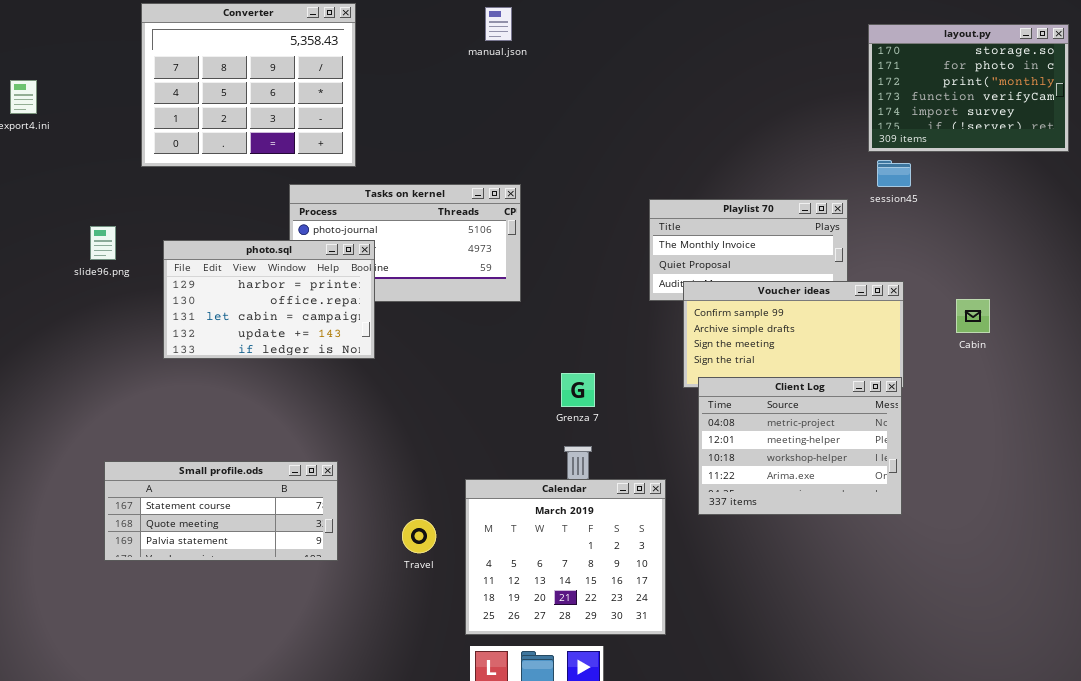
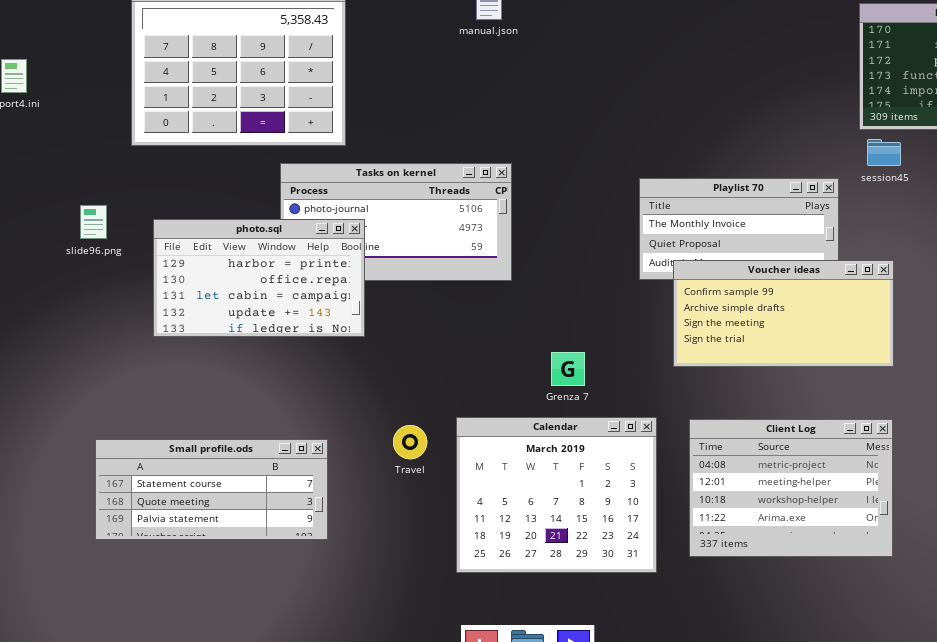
Client Log: [698,377,902,515] -> [689,419,893,557], moved
Calendar: [465,479,666,635] -> [456,417,657,573], moved
Travel: [402,519,436,553] -> [393,425,427,459], moved

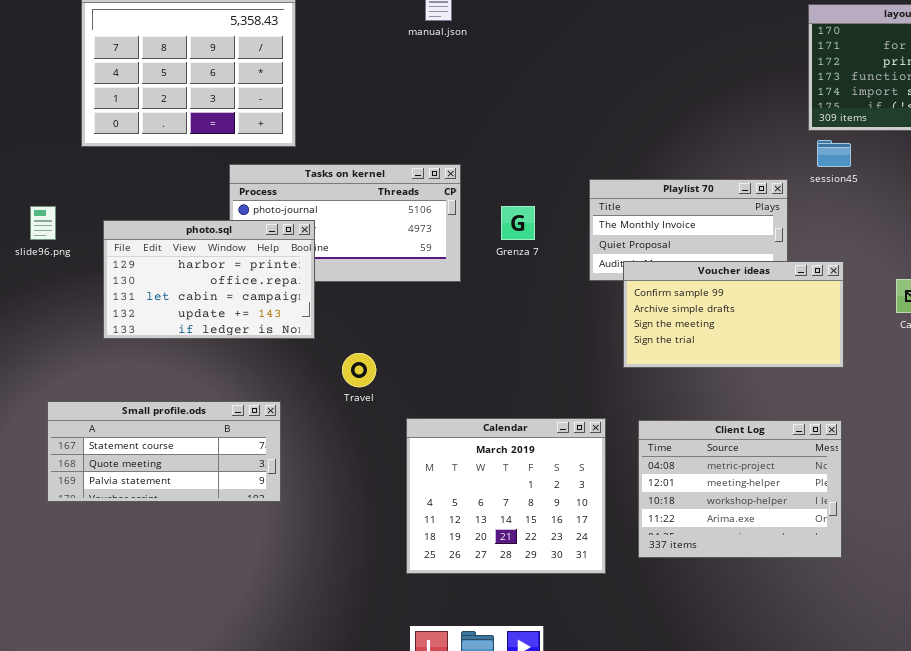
Grenza 7: [551,352,585,386] -> [501,206,535,240], moved
Travel: [393,425,427,459] -> [342,353,376,387], moved
Small profile.ods: [95,439,328,540] -> [47,401,281,502], moved

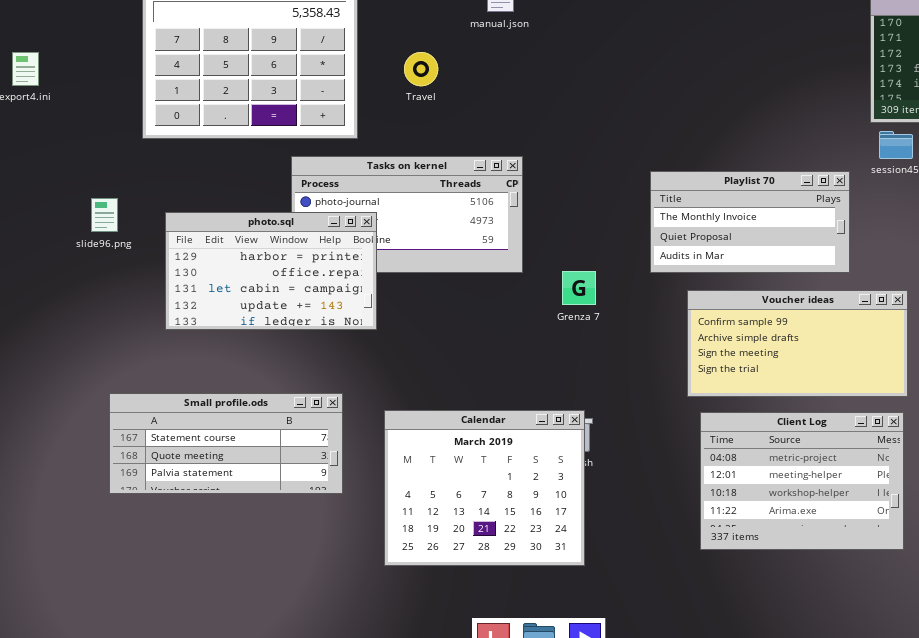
Grenza 7: [501,206,535,240] -> [562,271,596,305], moved
Voucher ideas: [623,261,844,368] -> [687,290,908,397], moved
Travel: [342,353,376,387] -> [404,52,438,86], moved
Calendar: [406,418,606,574] -> [384,410,585,566], moved

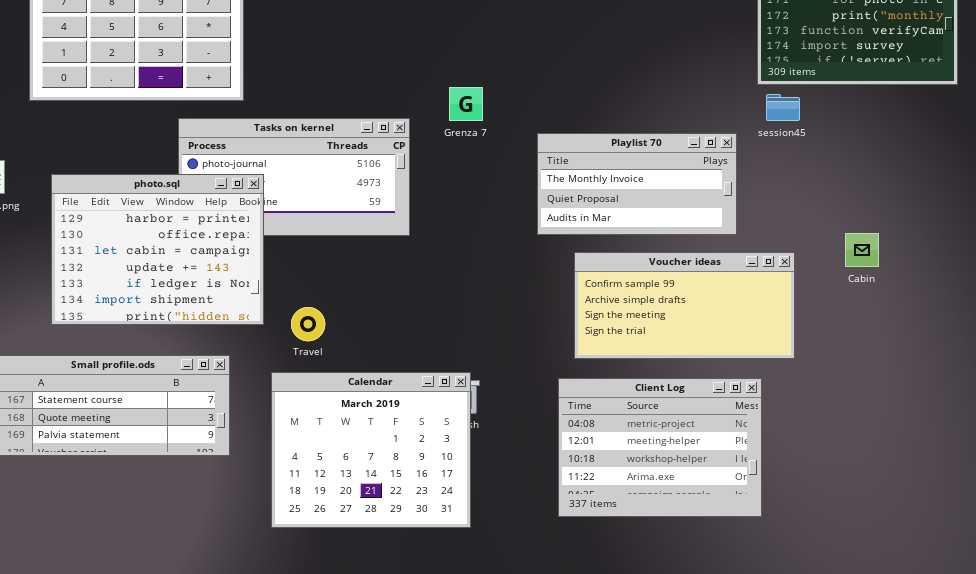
Travel: [404,52,438,86] -> [291,307,325,341], moved
photo.sql: [165,212,377,330] -> [51,174,264,325], resized
Grenza 7: [562,271,596,305] -> [449,87,483,121], moved
Client Log: [700,412,904,550] -> [558,378,762,517], moved

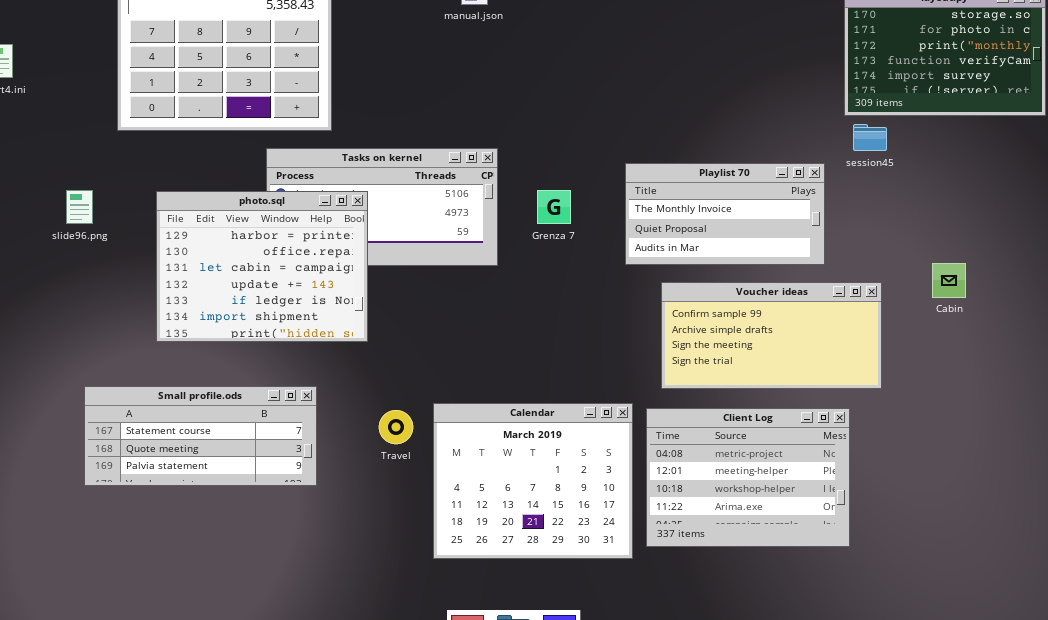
Grenza 7: [449,87,483,121] -> [537,190,571,224], moved
photo.sql: [51,174,264,325] -> [156,191,368,342], moved
Travel: [291,307,325,341] -> [379,410,413,444], moved
Calendar: [271,372,471,528] -> [433,403,633,559], moved

